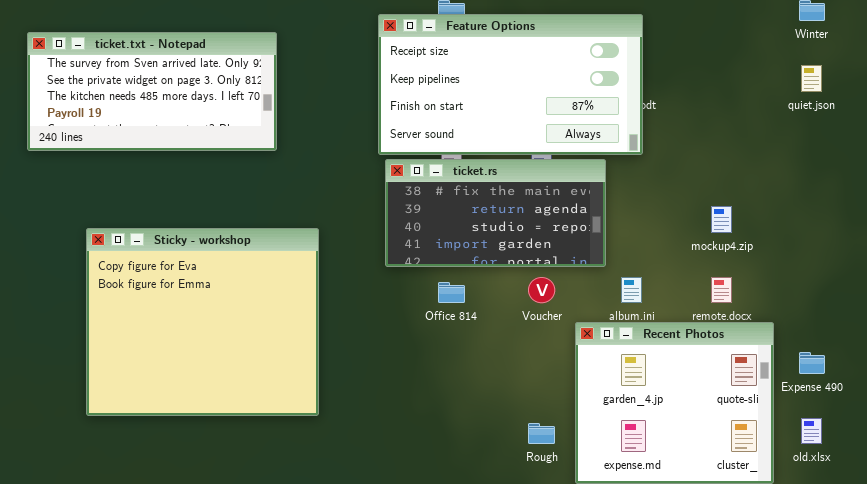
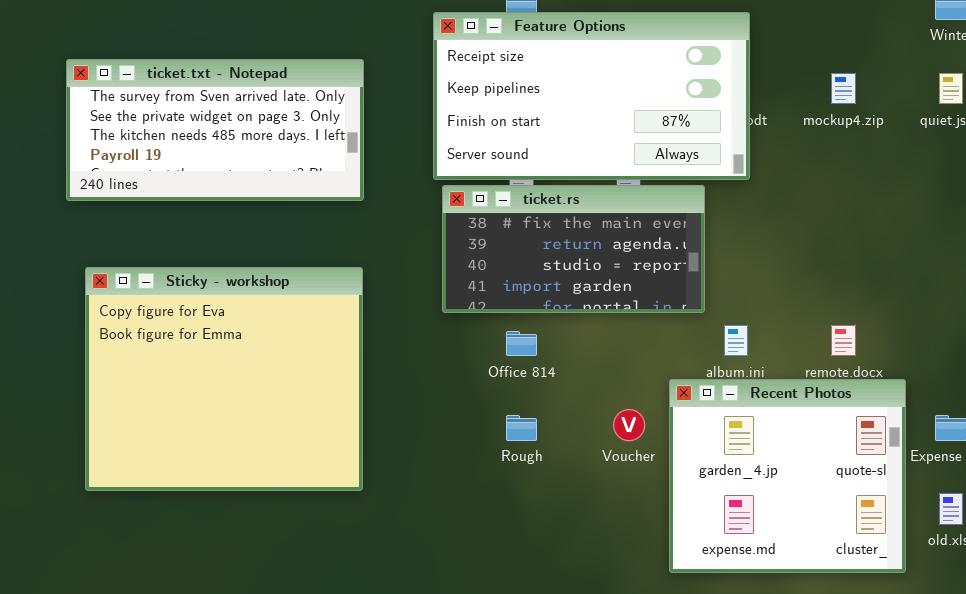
ticket.txt - Notepad: [27,32,277,151] -> [66,59,364,201], moved
mockup4.zip: [711,206,732,233] -> [831,73,856,104], moved
Voucher: [528,277,555,303] -> [613,409,645,441], moved
Rough: [528,423,555,444] -> [506,415,537,441], moved

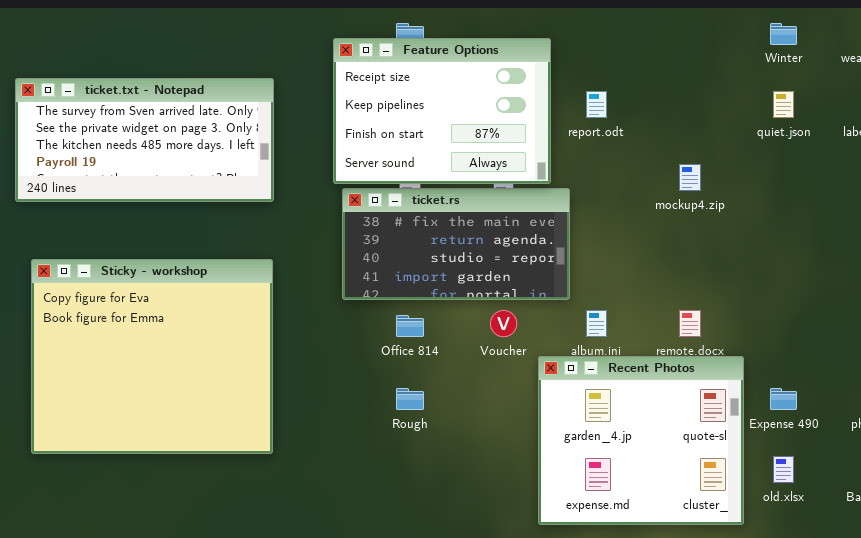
Feature Options: [433,12,750,180] -> [333,38,551,184], resized
mockup4.zip: [831,73,856,104] -> [679,164,701,191], moved
Voucher: [613,409,645,441] -> [490,310,517,337], moved

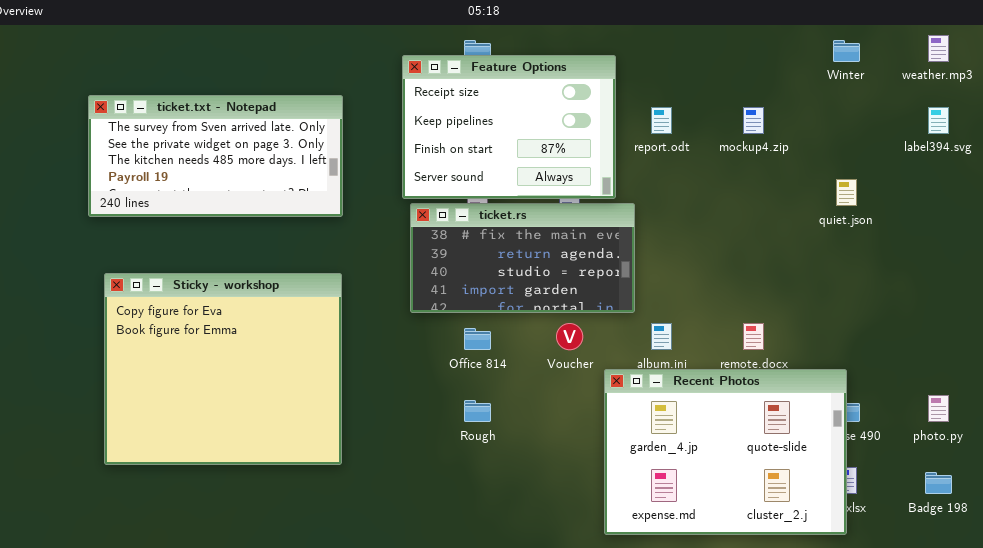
quiet.json: [773,91,794,118] -> [836,179,857,206], moved
mockup4.zip: [679,164,701,191] -> [743,107,764,134], moved
Recent Photos: [538,356,744,525] -> [604,369,847,535], resized

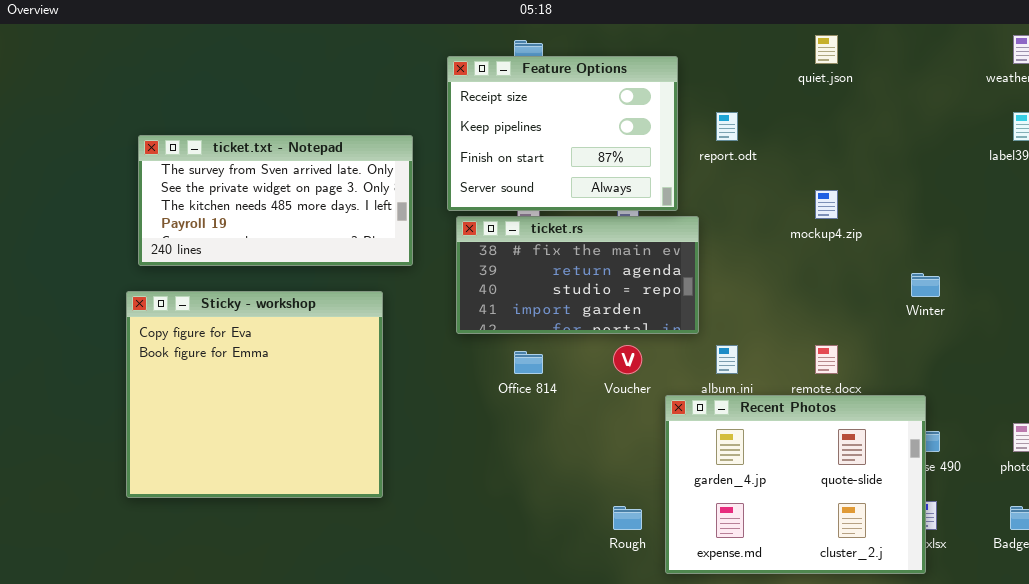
Winter: [833,40,860,62] -> [911,273,940,297], moved
ticket.txt - Notepad: [88,95,343,217] -> [138,135,413,266], moved
mockup4.zip: [743,107,764,134] -> [815,190,838,219], moved
quiet.json: [836,179,857,206] -> [815,35,838,64], moved
Rough: [464,400,491,422] -> [613,506,642,530], moved

